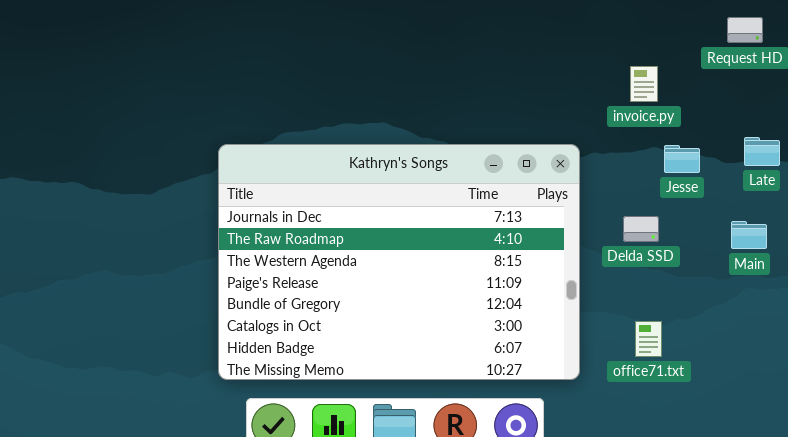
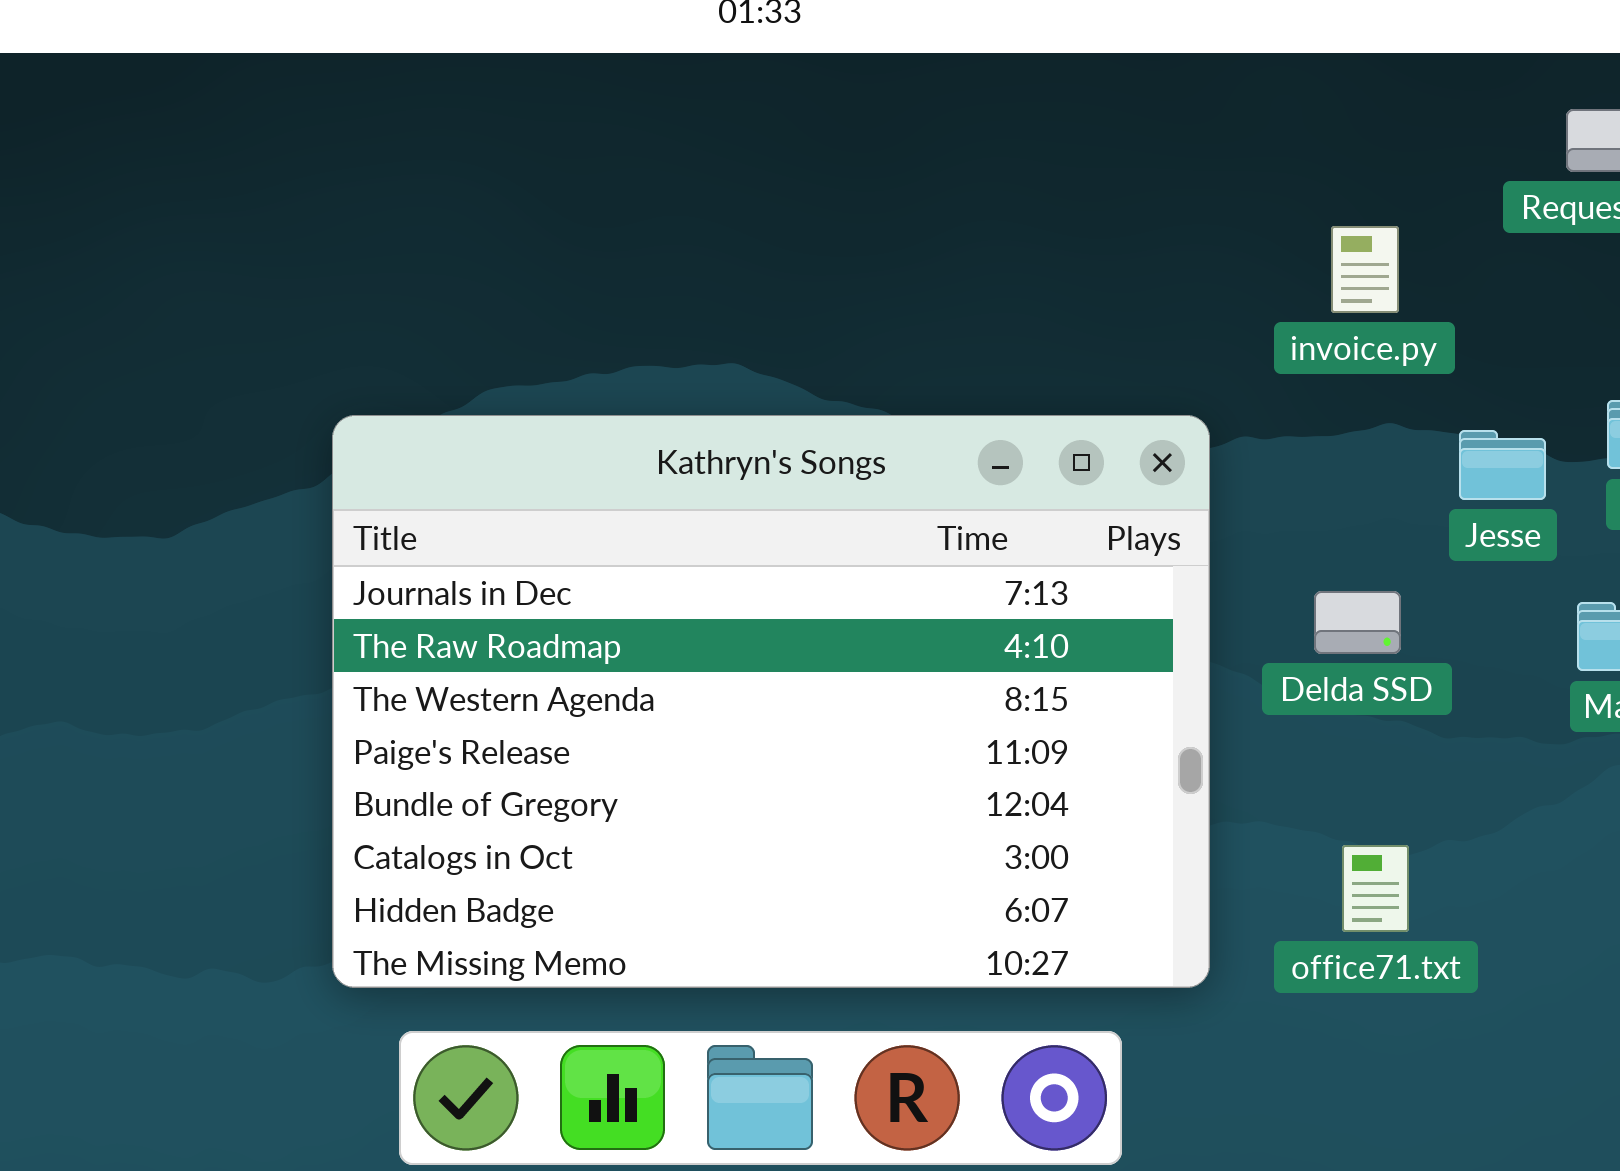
Jesse: [664,145,700,173] -> [1459,430,1546,500], moved

